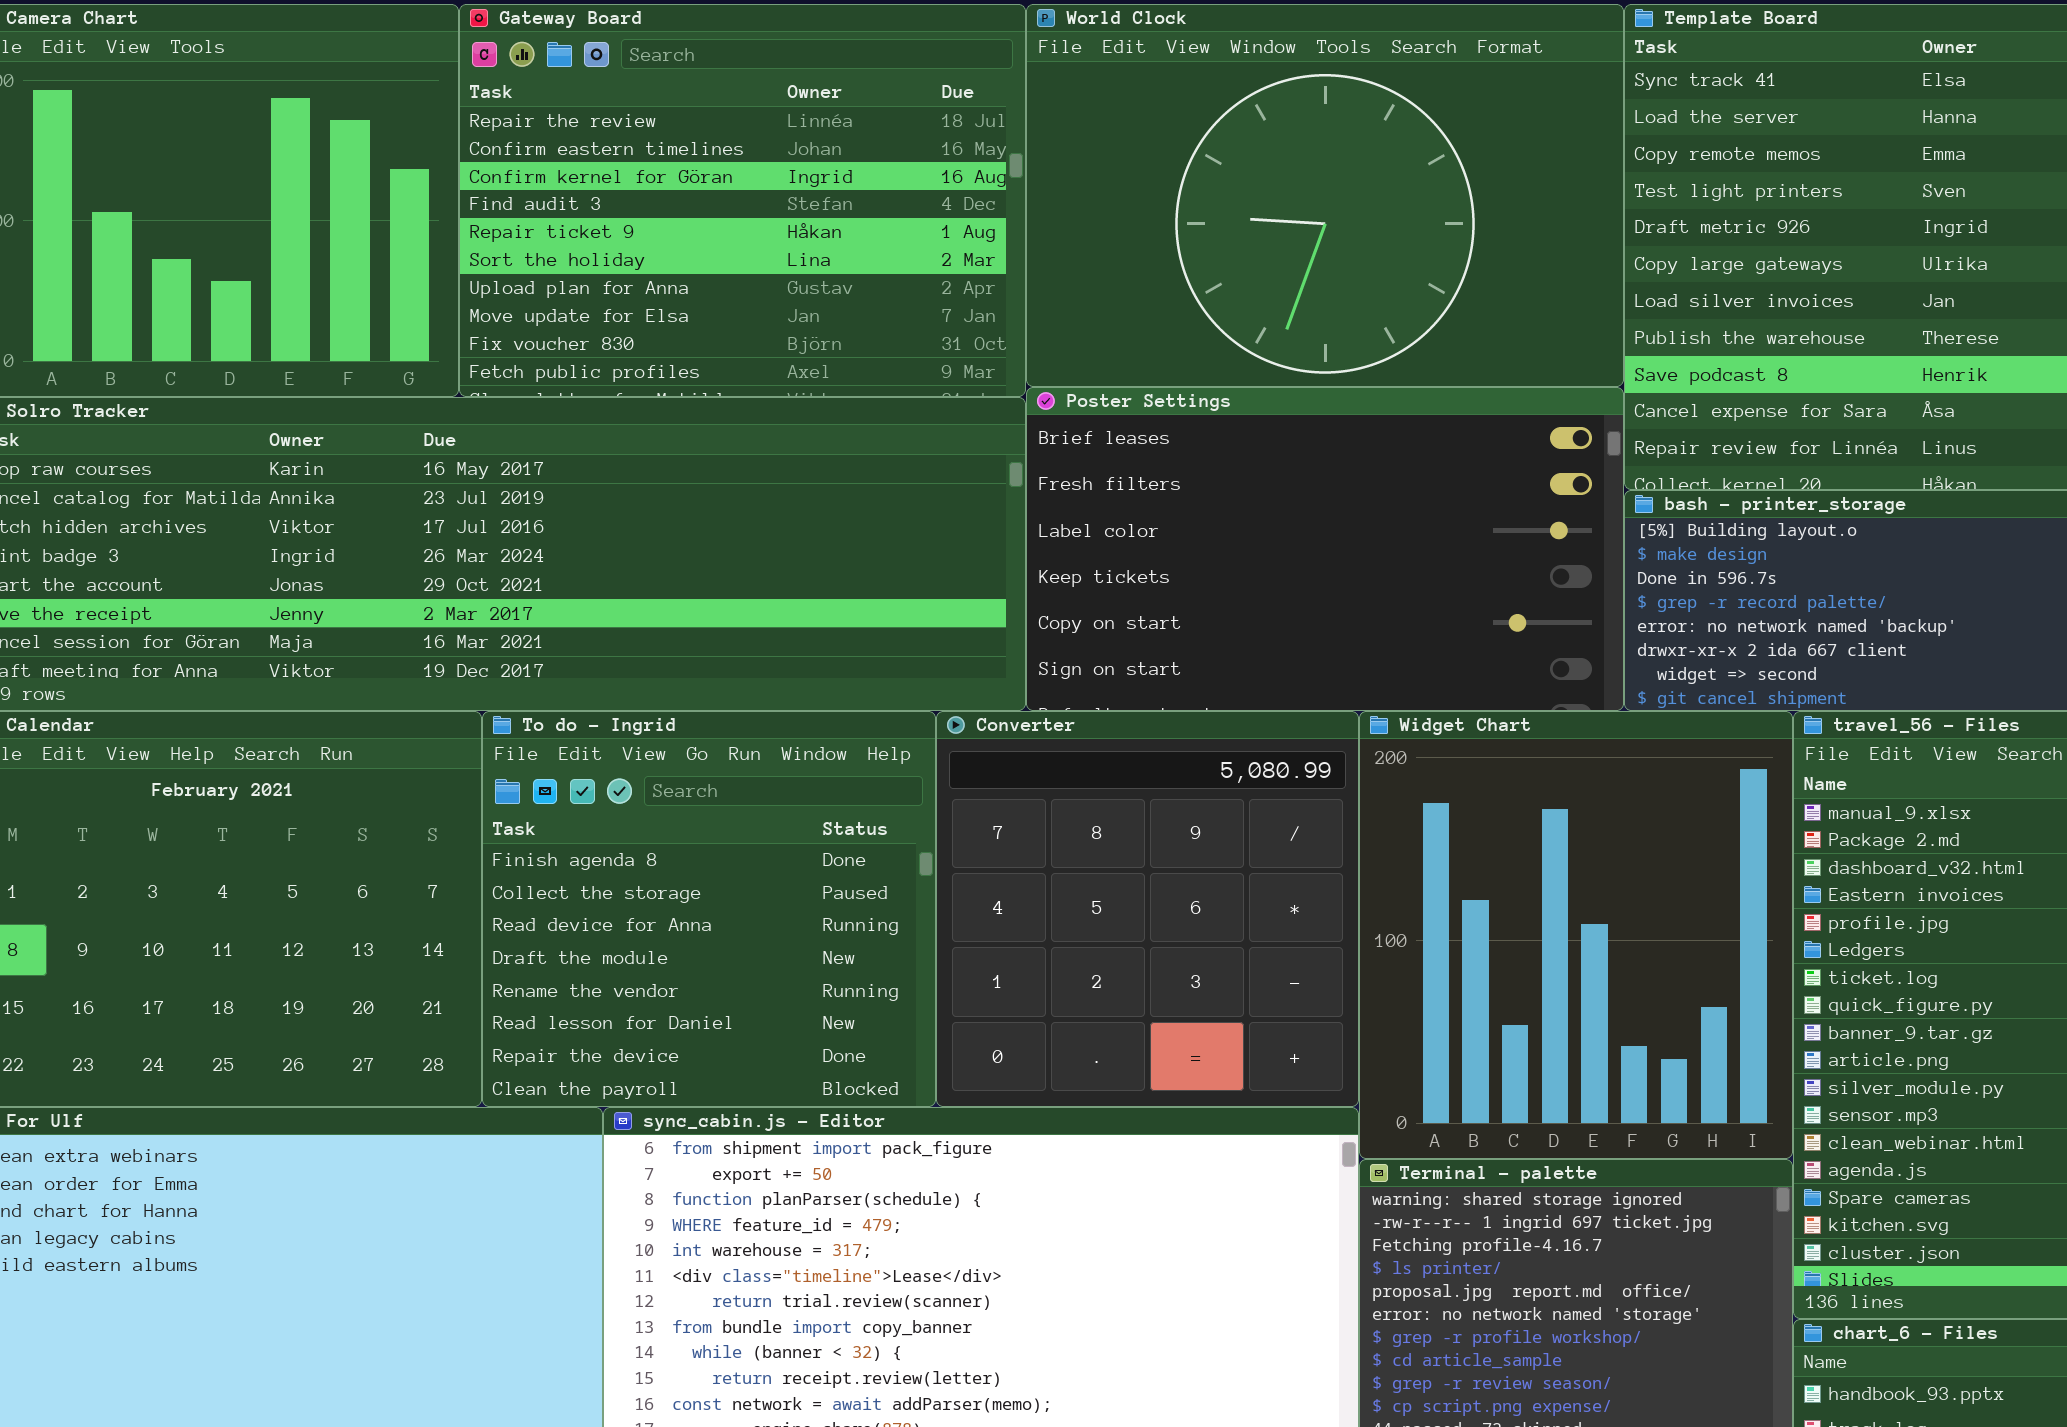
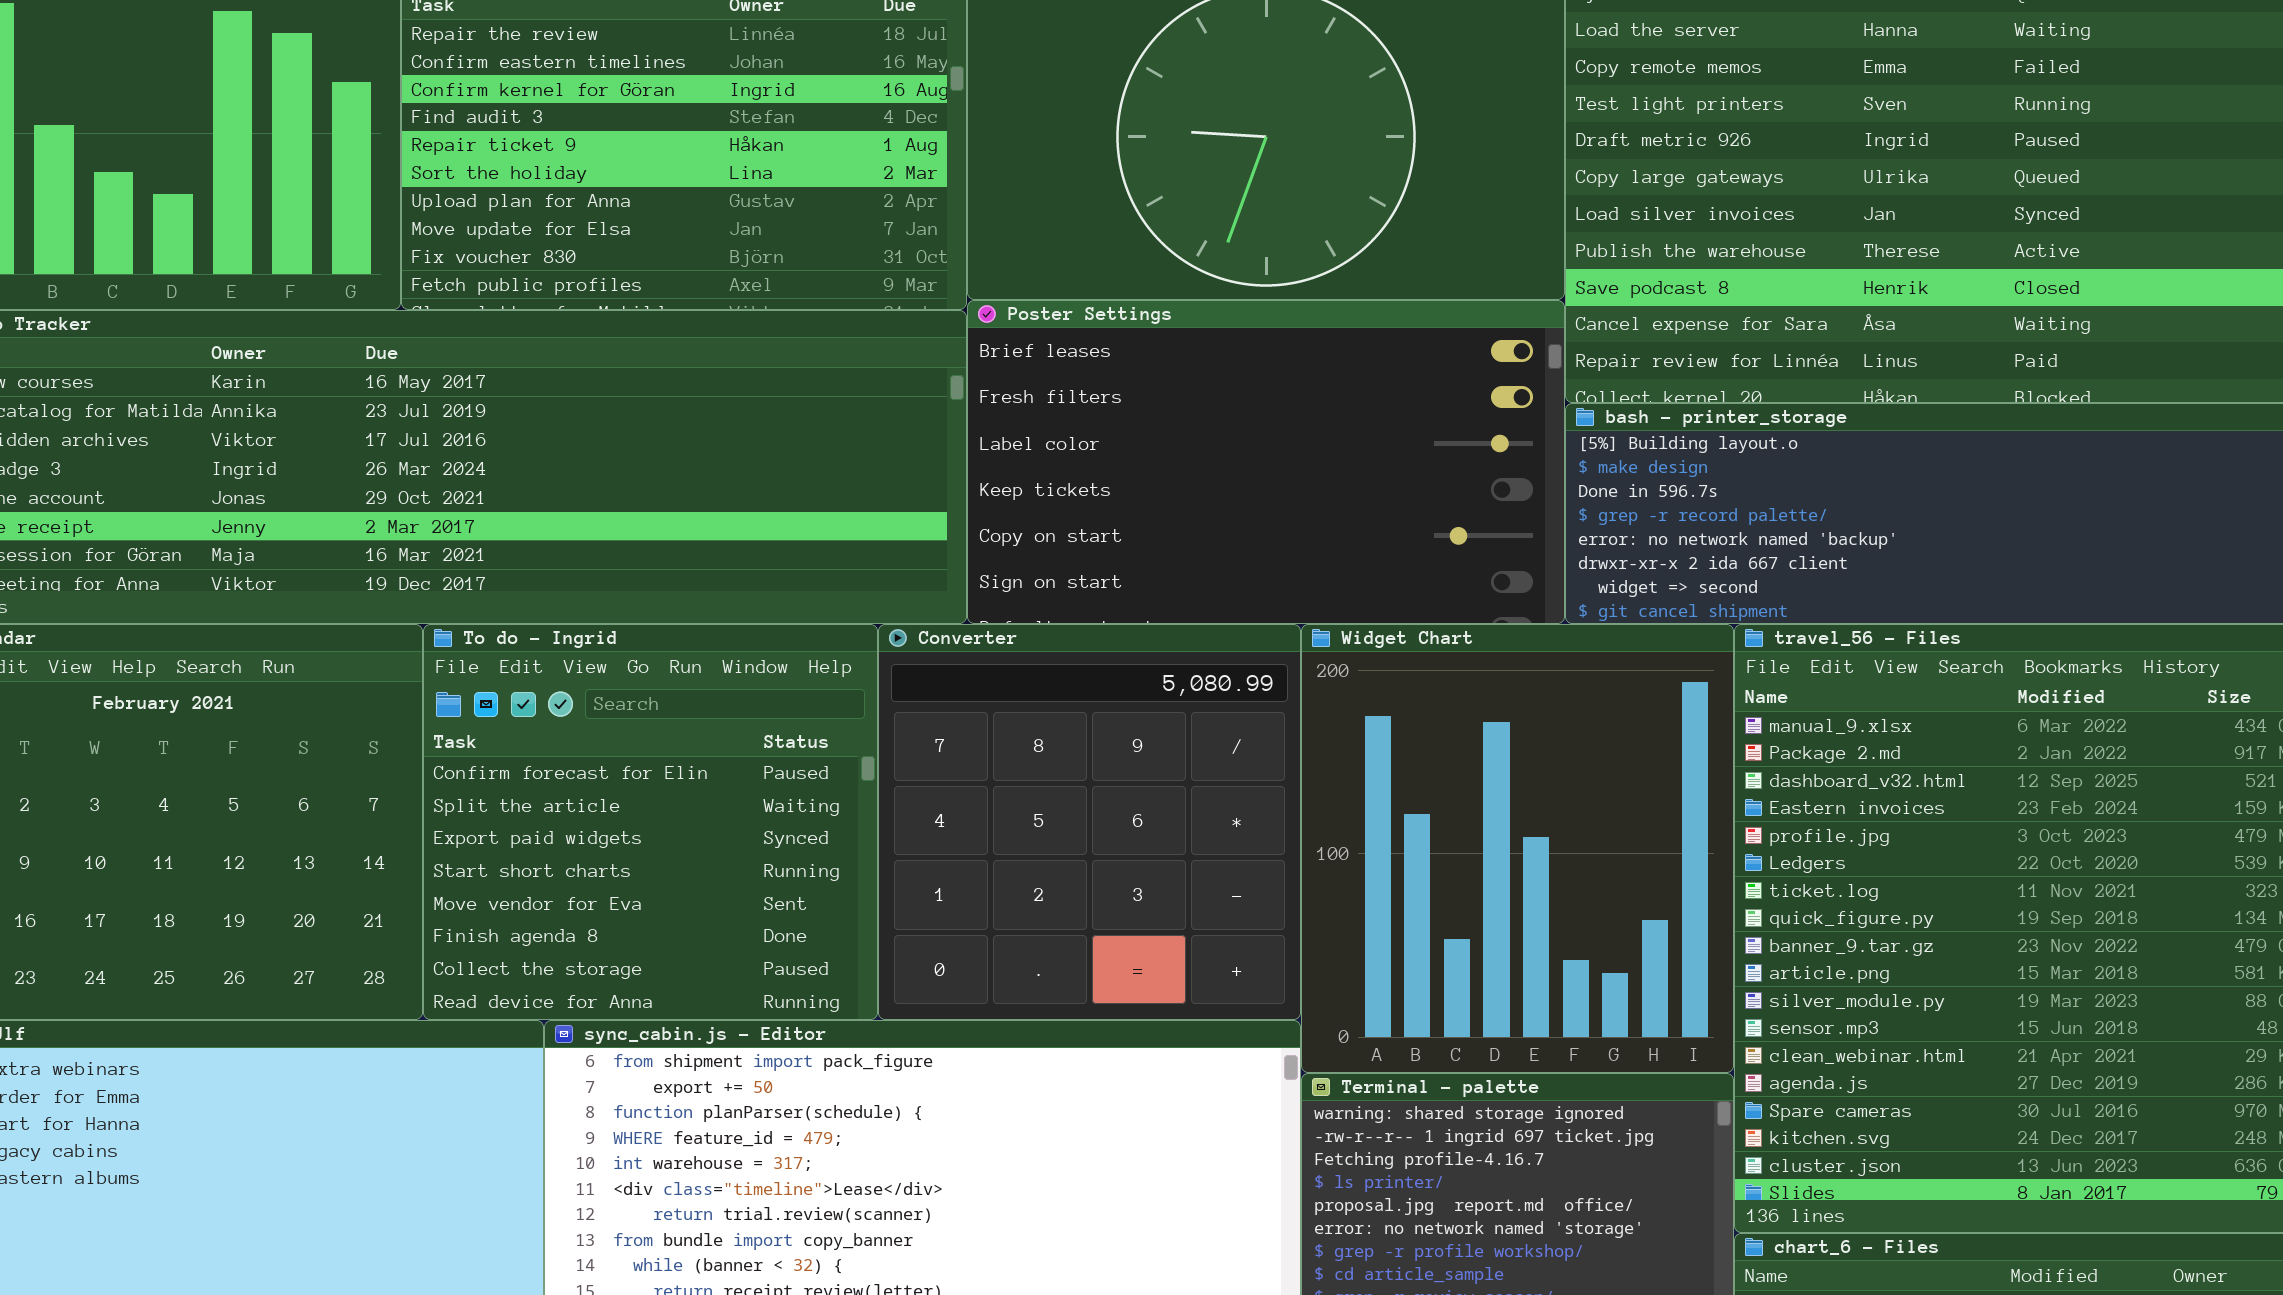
To do - Ingrid: [482,711,936,1107] -> [423,624,878,1020], scrolled up 5 rows

